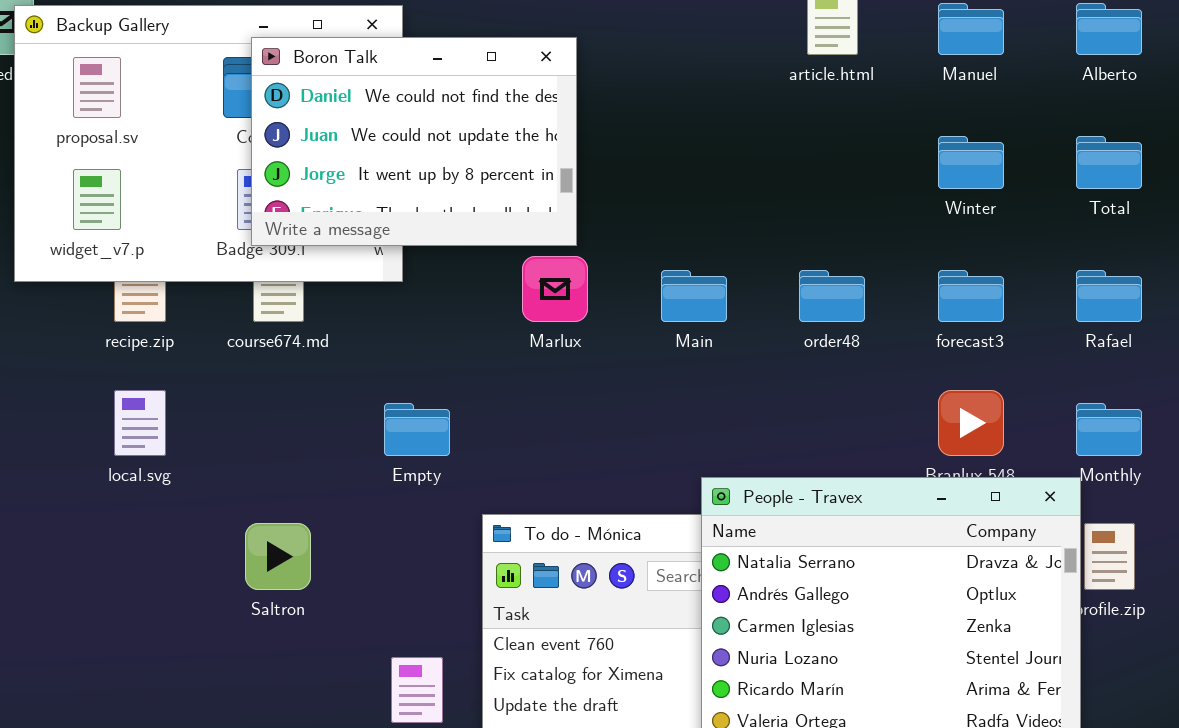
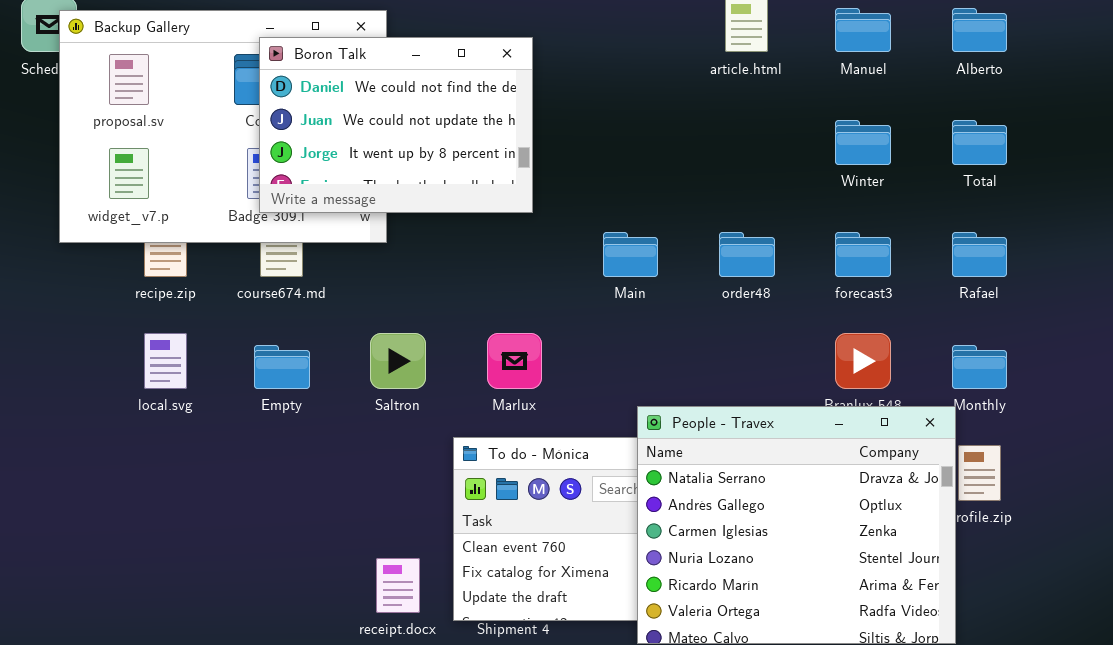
Marlux: [522,256,588,322] -> [487,333,542,389], moved
Empty: [384,403,450,456] -> [254,345,310,389], moved
Saltron: [245,523,311,590] -> [370,333,426,389], moved

